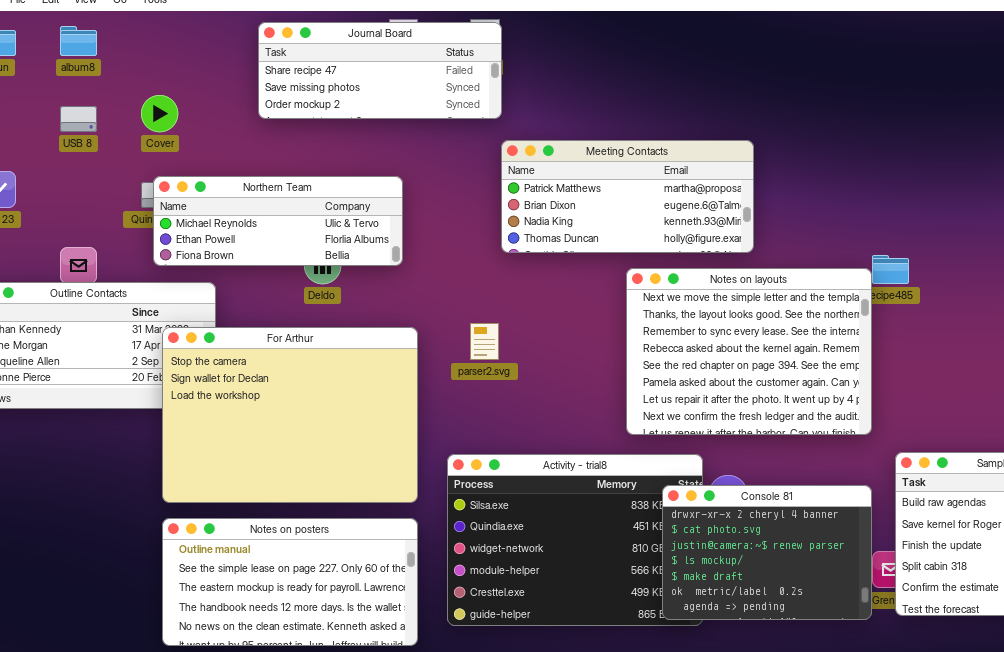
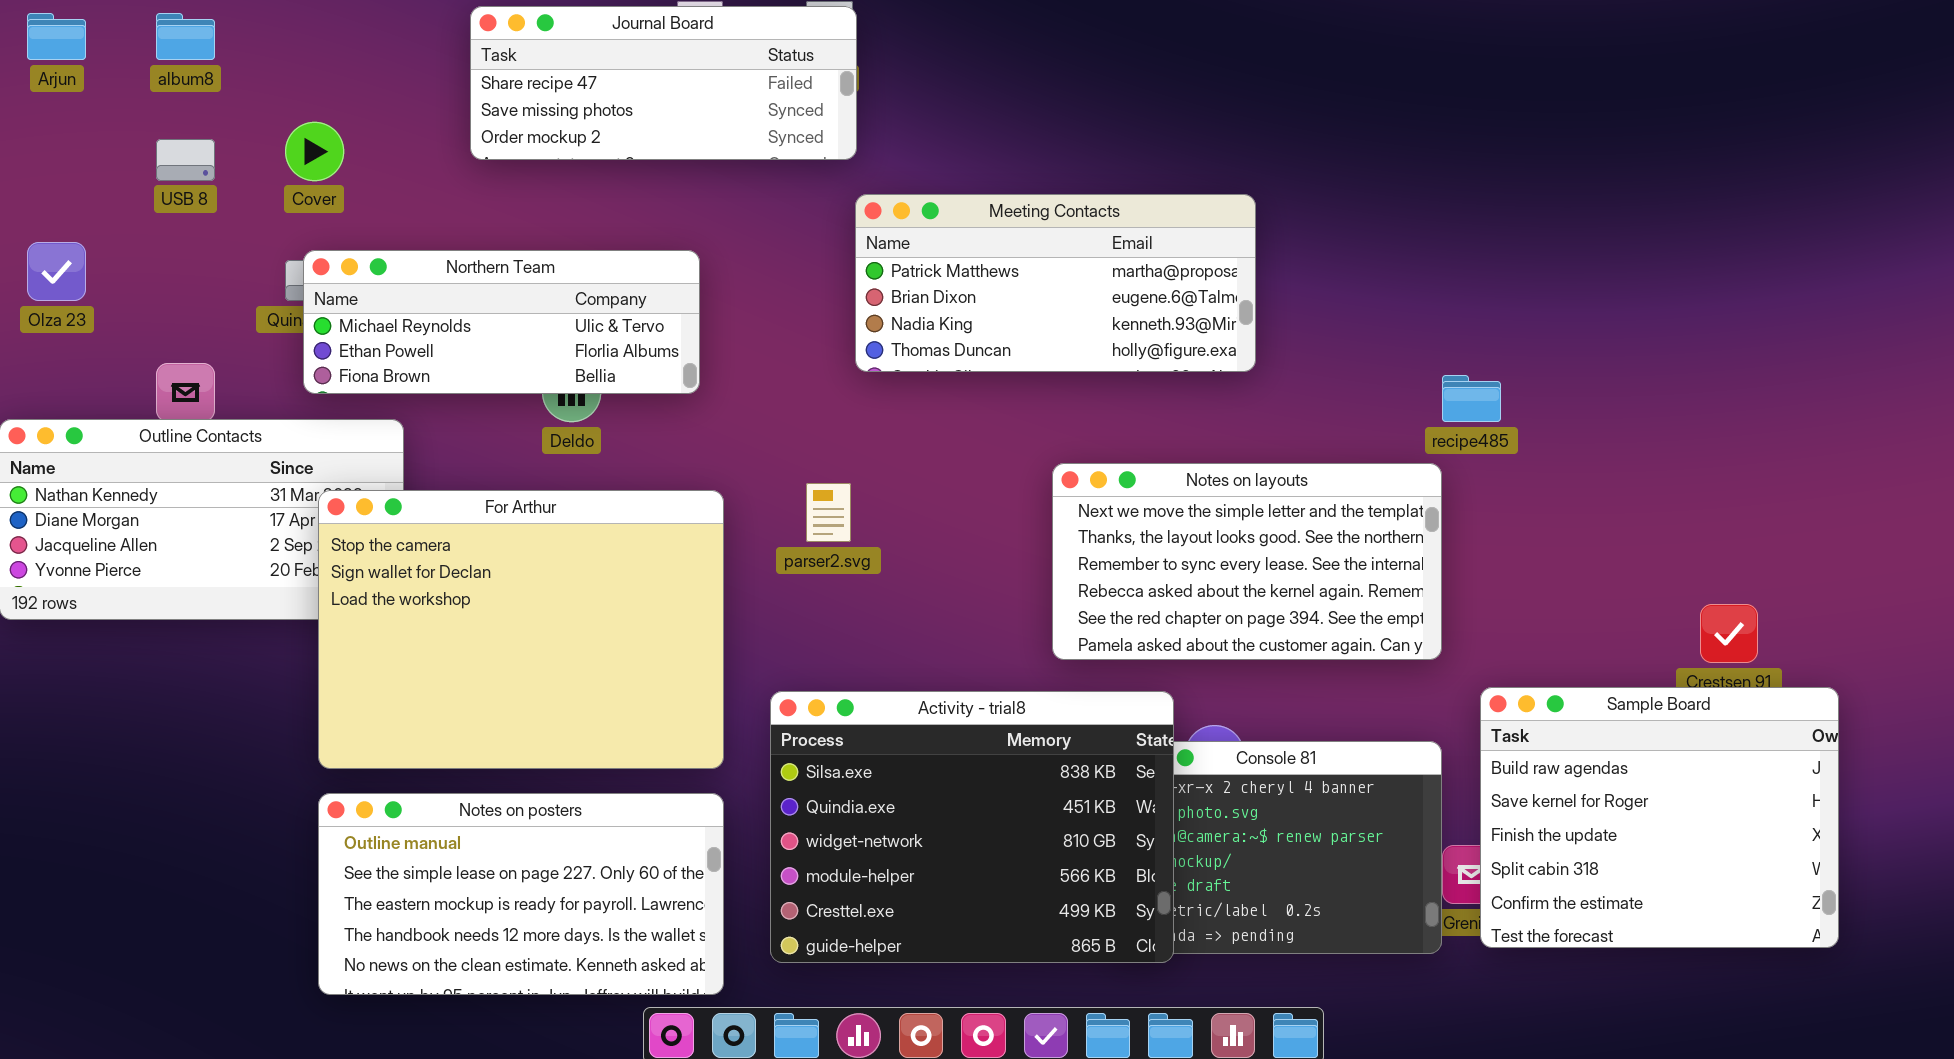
Notes on layouts: [626,268,872,435] -> [1052,463,1442,660], resized
Activity - trial8: [447,454,703,626] -> [770,691,1174,963], raised

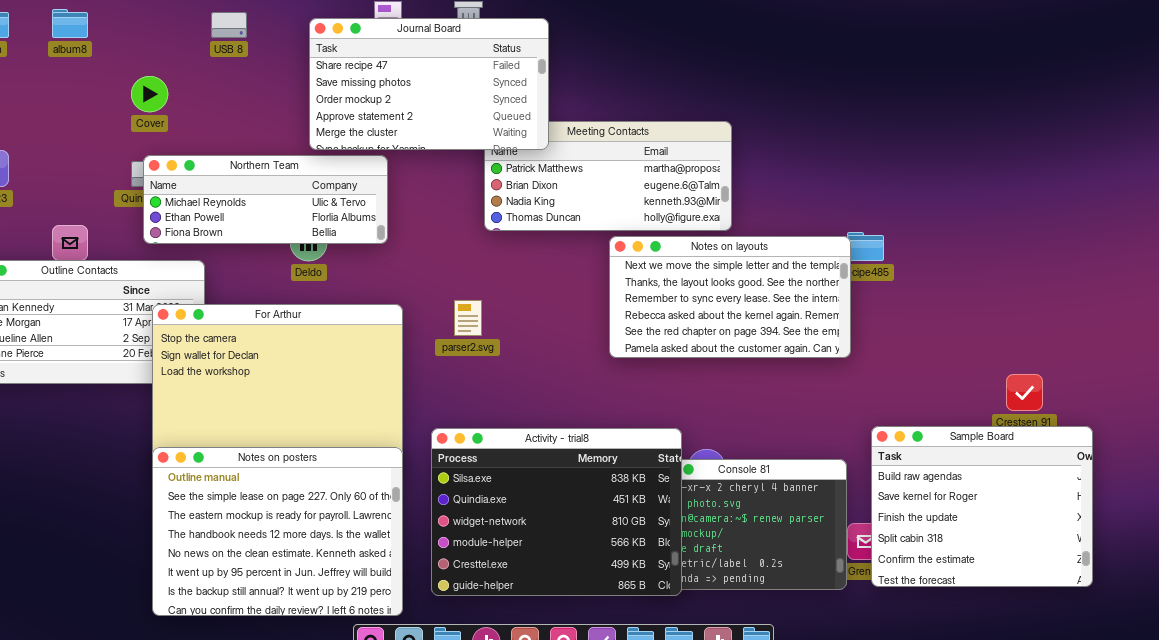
Journal Board: [470,6,857,160] -> [309,18,549,150], moved, resized
USB 8: [156,139,215,181] -> [211,12,247,38], moved
Notes on layouts: [1052,463,1442,660] -> [609,236,851,358], moved
Notes on posters: [318,793,724,995] -> [152,447,403,616], resized

